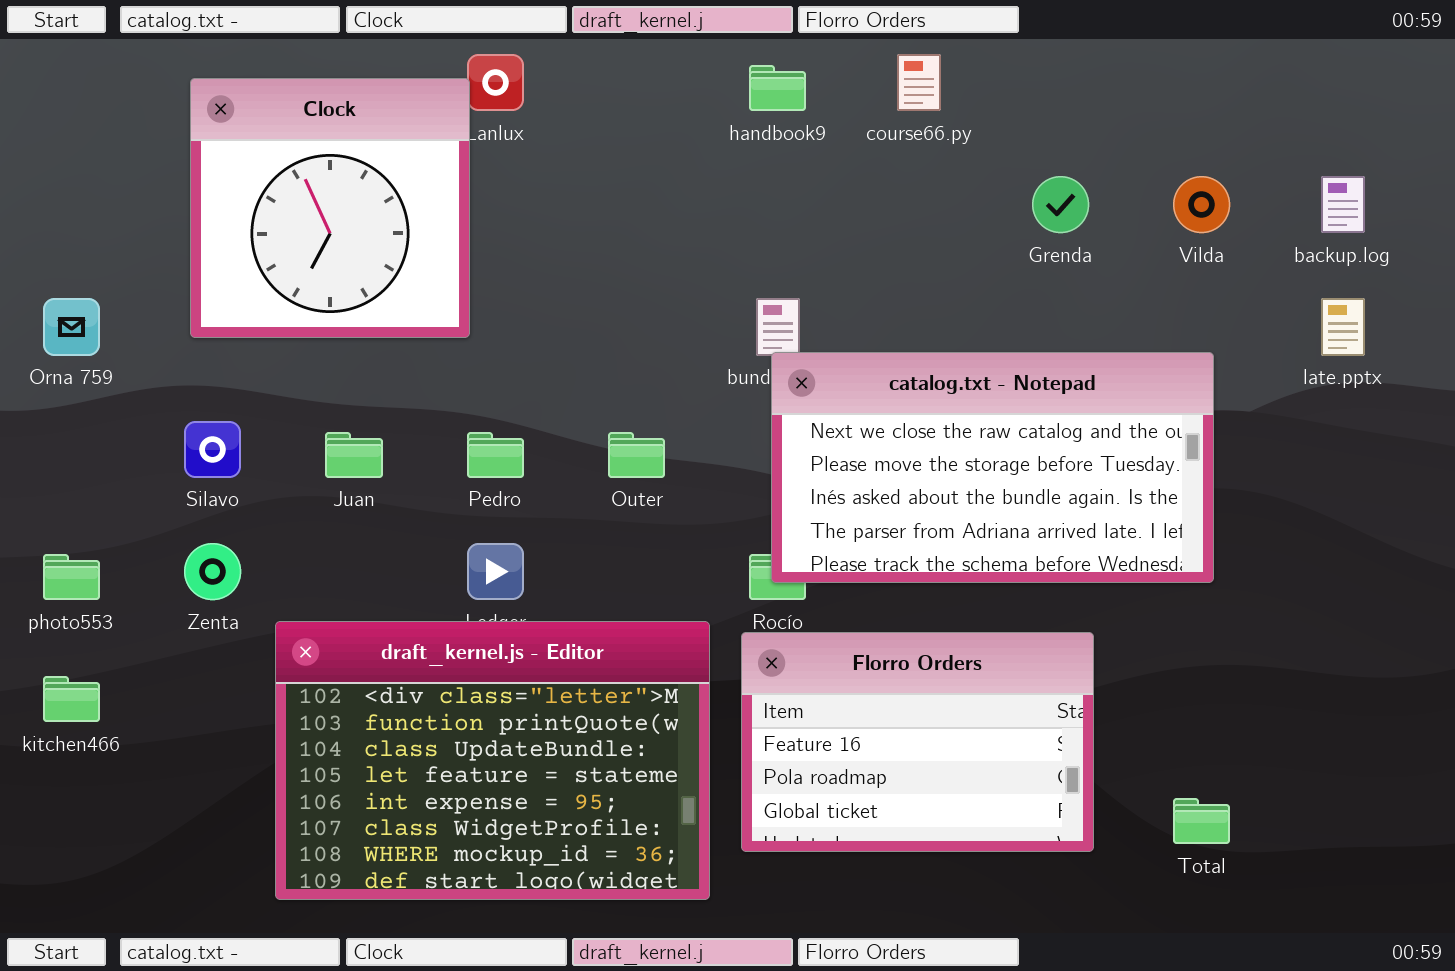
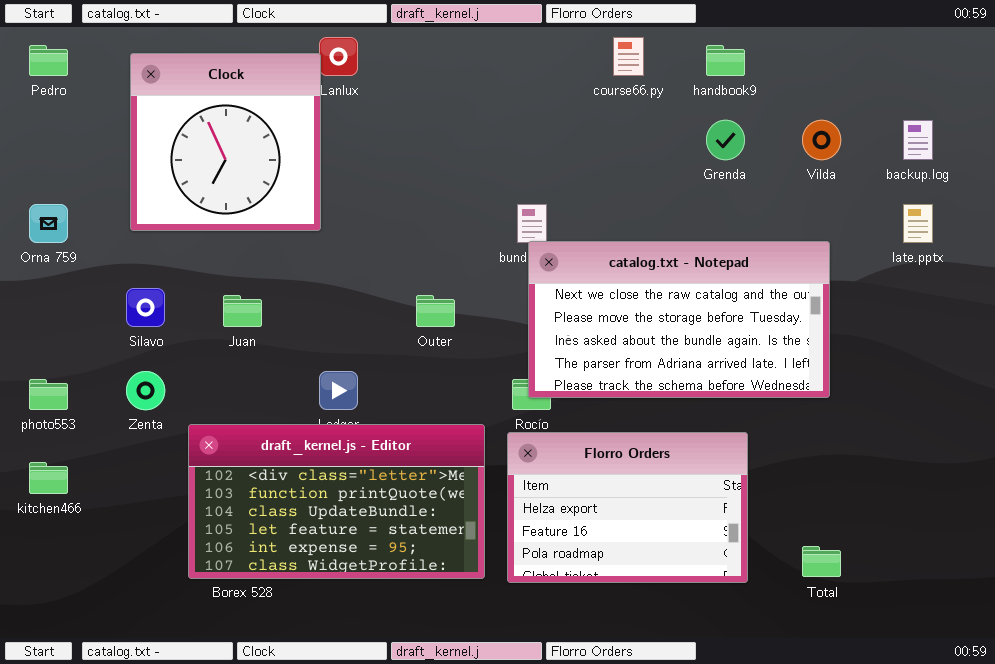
handbook9: [749,65,806,111] -> [706,45,745,76], moved
Pedro: [467,432,524,478] -> [29,45,68,76], moved
draft_kernel.js - Editor: [275,621,710,900] -> [188,424,485,579], resized
Florro Orders: [741,632,1094,852] -> [507,432,748,583], scrolled up 1 row

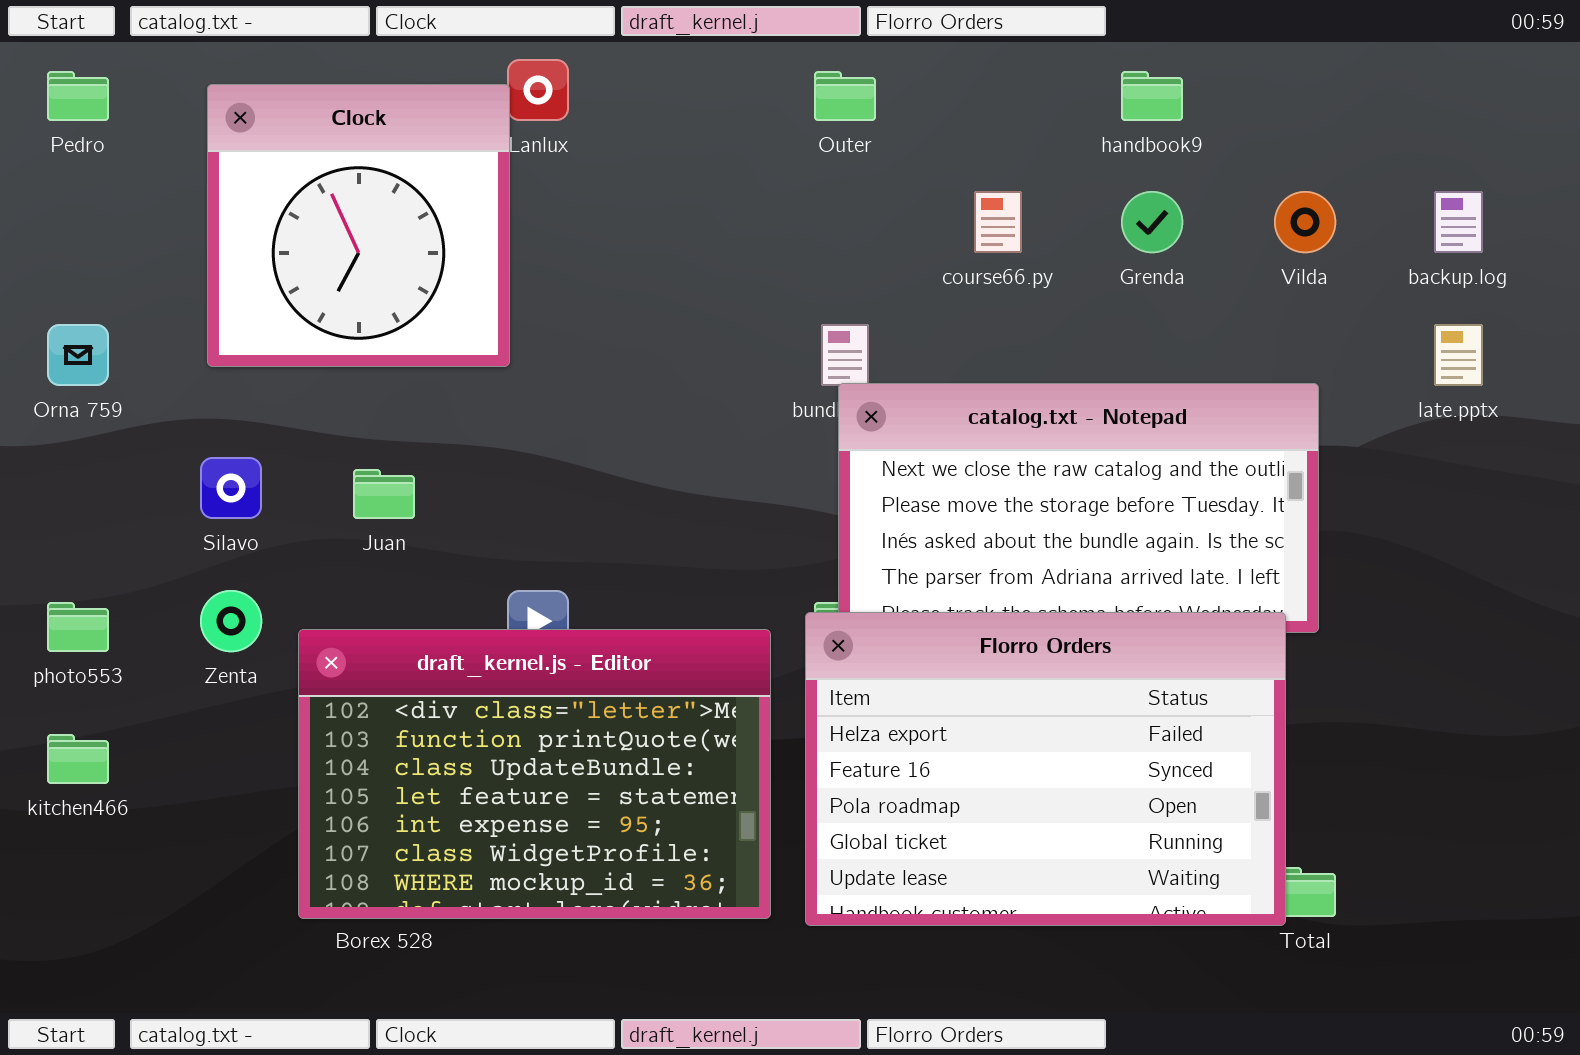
course66.py: [613,37,644,76] -> [974,191,1022,253], moved
Outer: [416,295,455,327] -> [814,71,876,121], moved
draft_kernel.js - Editor: [188,424,485,579] -> [298,629,771,919], resized
Florro Orders: [507,432,748,583] -> [805,612,1286,926], resized

